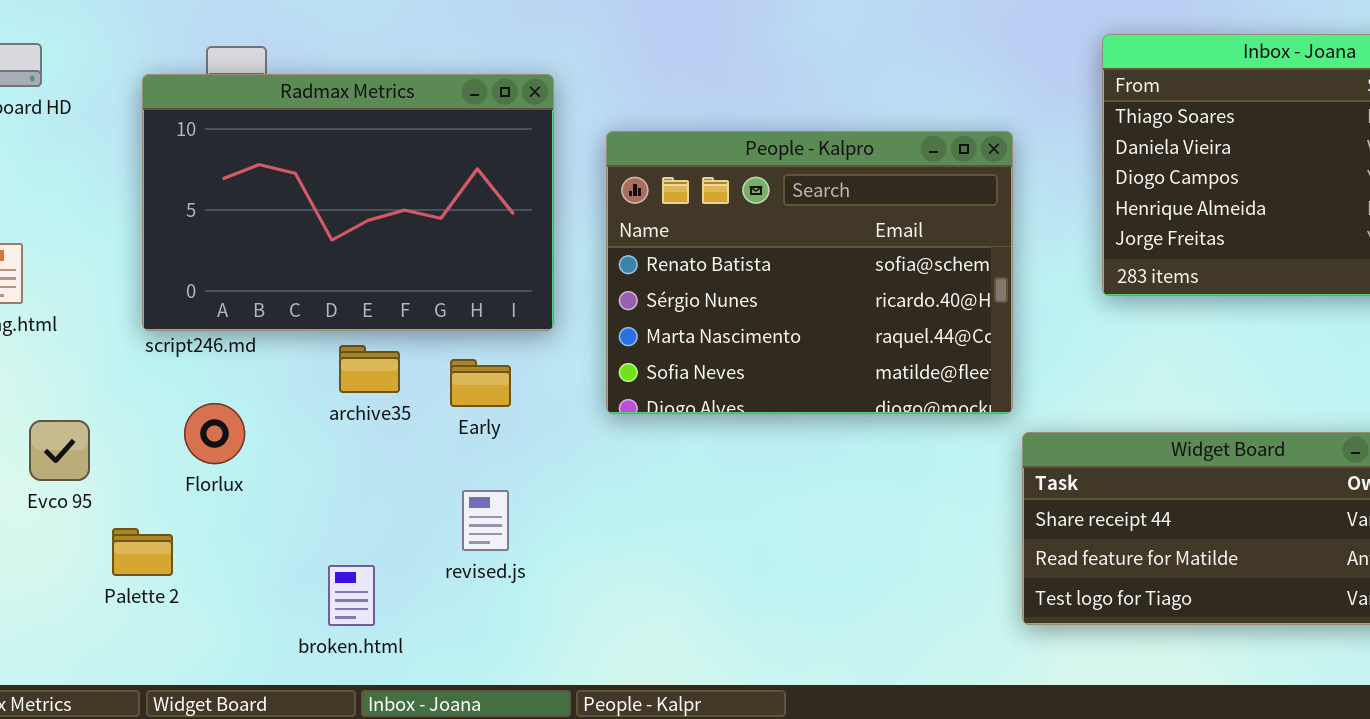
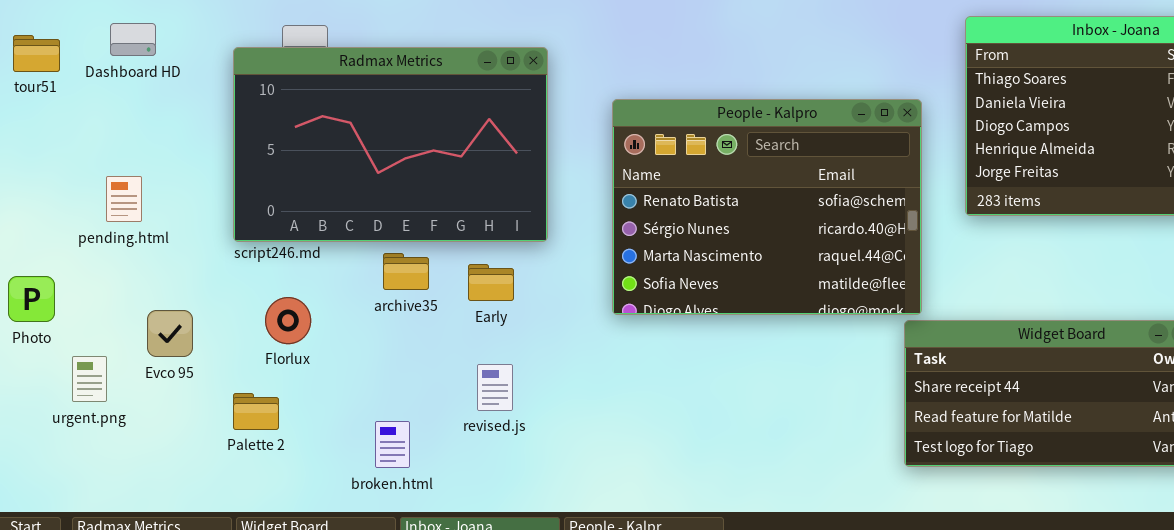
People - Kalpro: [606,131,1013,414] -> [612,99,922,315], moved
Palette 2: [112,528,173,576] -> [233,393,279,430], moved

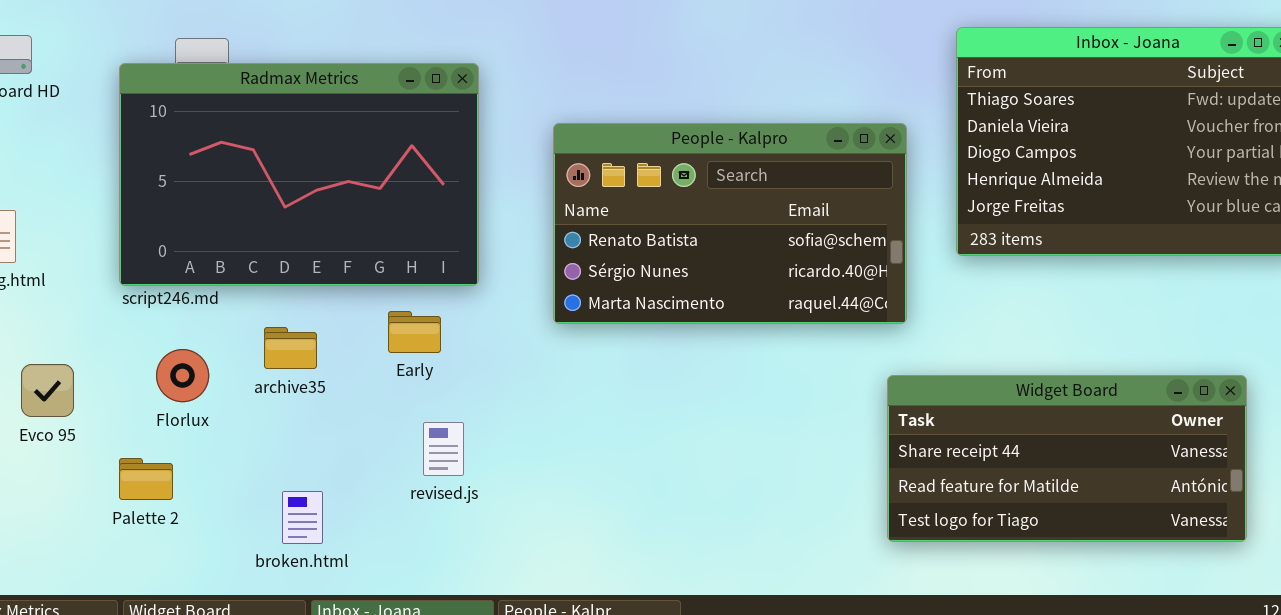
People - Kalpro: [612,99,922,315] -> [553,123,907,324], resized
archive35: [383,253,429,290] -> [264,327,317,369], moved
revised.js: [477,364,513,411] -> [423,422,464,476], moved

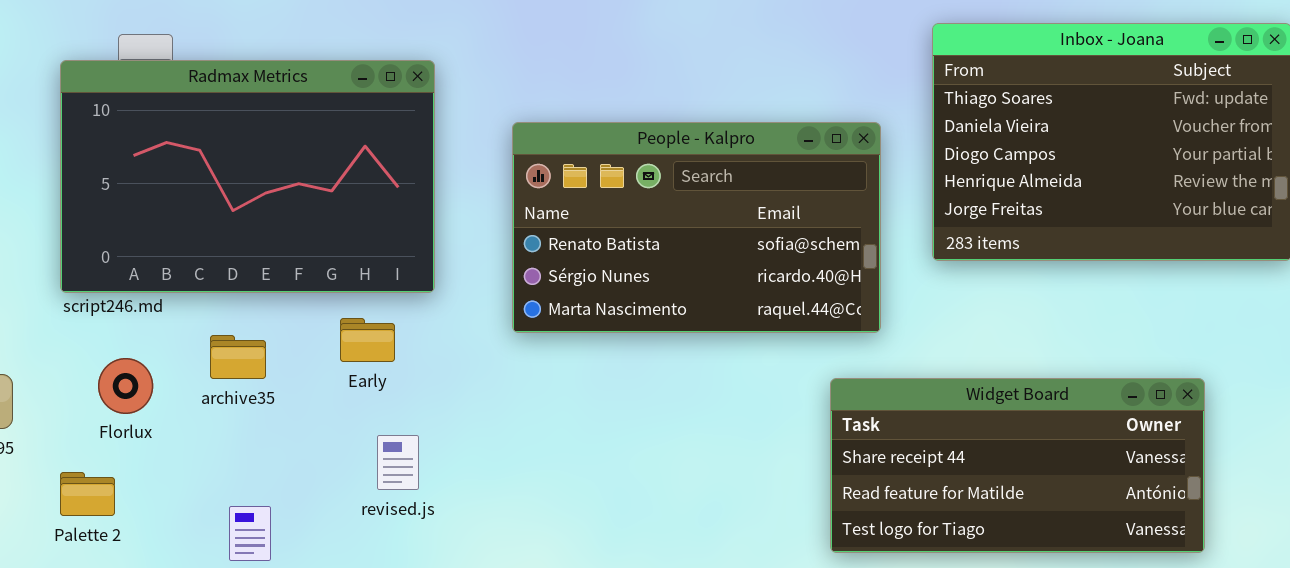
Widget Board: [887,375,1247,542] -> [830,378,1205,553], moved

